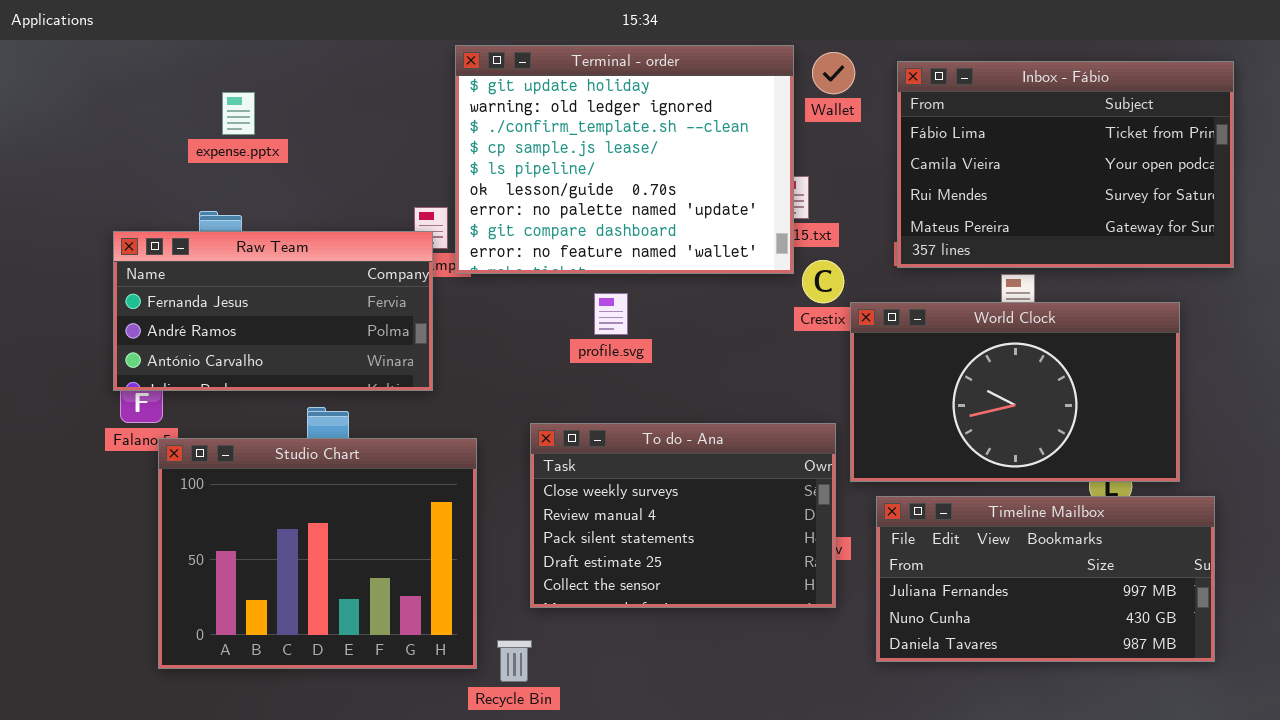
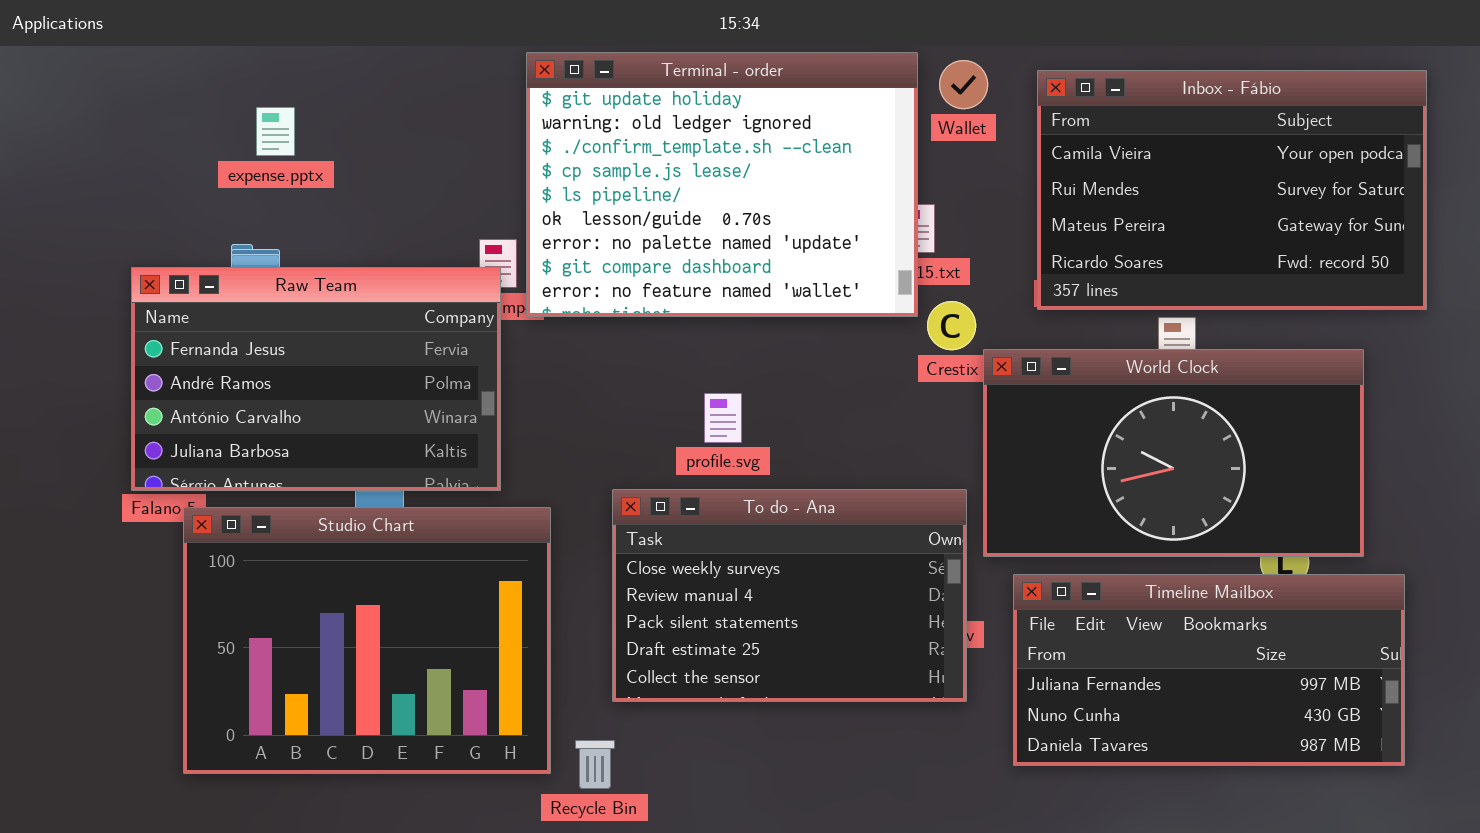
Inbox - Fábio: [897,61,1234,268] -> [1037,70,1427,310], scrolled down 1 row
Raw Team: [113,231,433,391] -> [131,267,501,491], resized
profile.svg: [594,293,628,335] -> [704,393,742,443], moved

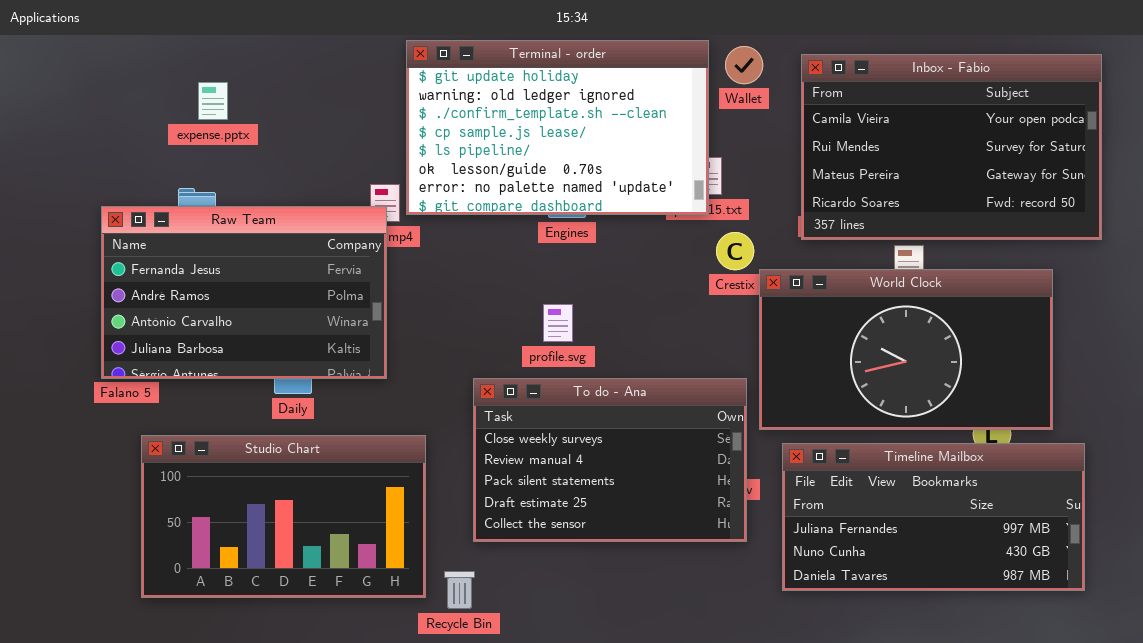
Terminal - order: [526,52,918,317] -> [406,40,709,215], resized
Studio Chart: [183,507,551,774] -> [141,435,426,598], resized

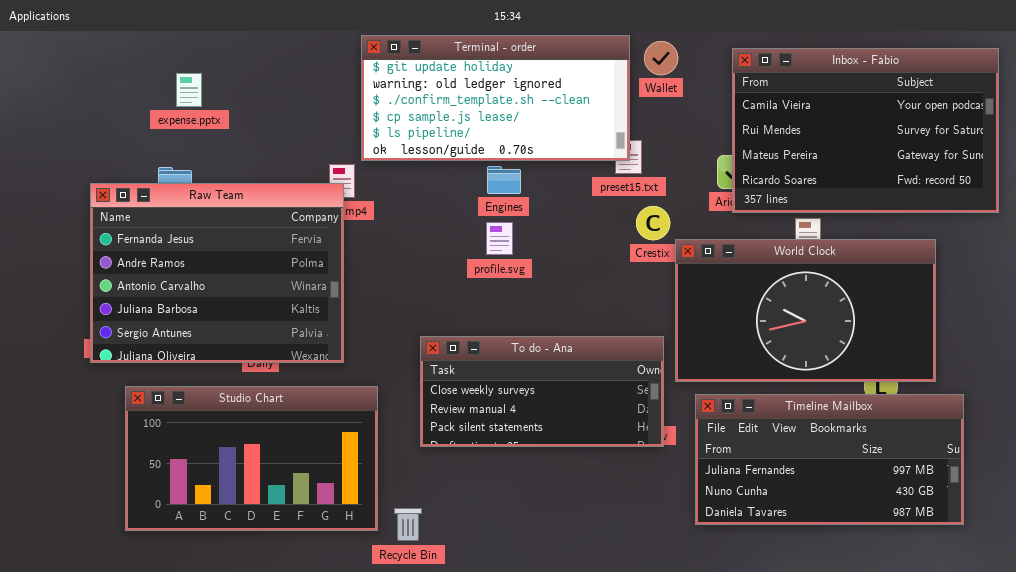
Terminal - order: [406,40,709,215] -> [361,35,630,161], resized
Inbox - Fábio: [801,54,1102,240] -> [732,48,999,213], moved
Raw Team: [101,206,387,379] -> [90,183,344,363], resized
profile.svg: [543,304,573,342] -> [486,222,513,255], moved
To do - Ana: [473,378,747,542] -> [420,336,664,447], resized

